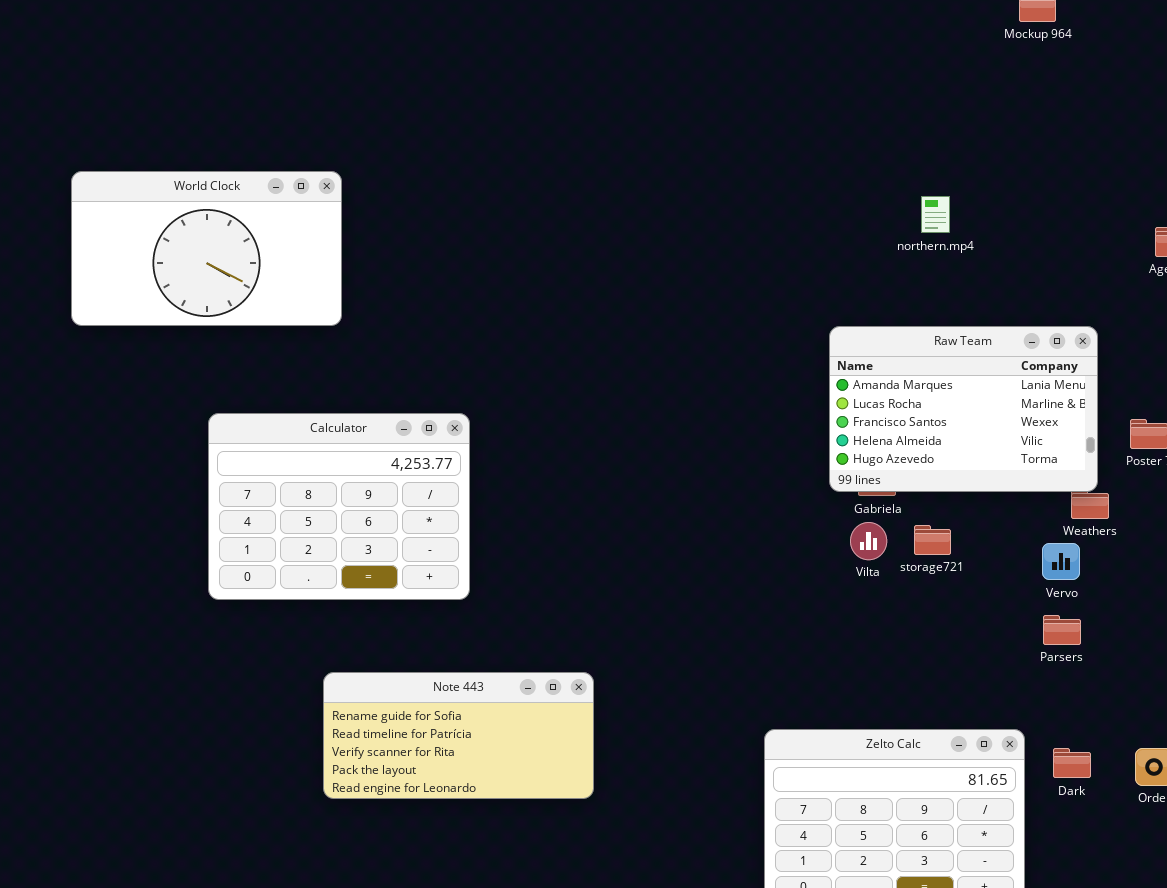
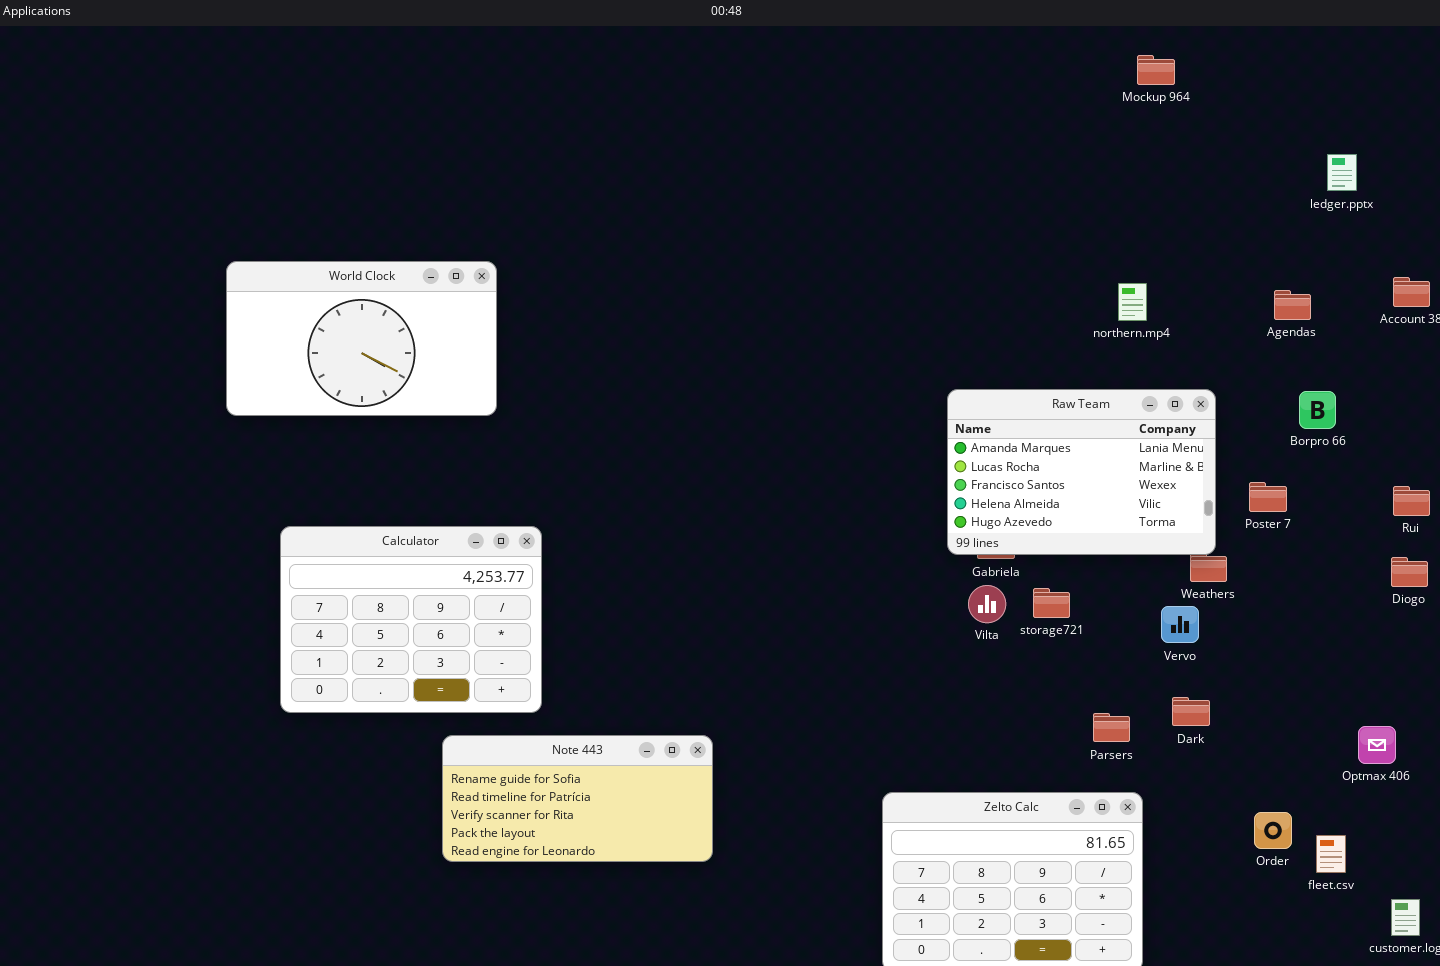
World Clock: [71,171,342,326] -> [226,261,497,416], moved
northern.mp4: [921,196,950,233] -> [1118,283,1147,321], moved
Calculator: [208,413,470,600] -> [280,526,542,713], moved
Parsers: [1043,615,1081,645] -> [1093,713,1130,742], moved
Dark: [1053,748,1091,778] -> [1172,697,1210,726], moved

